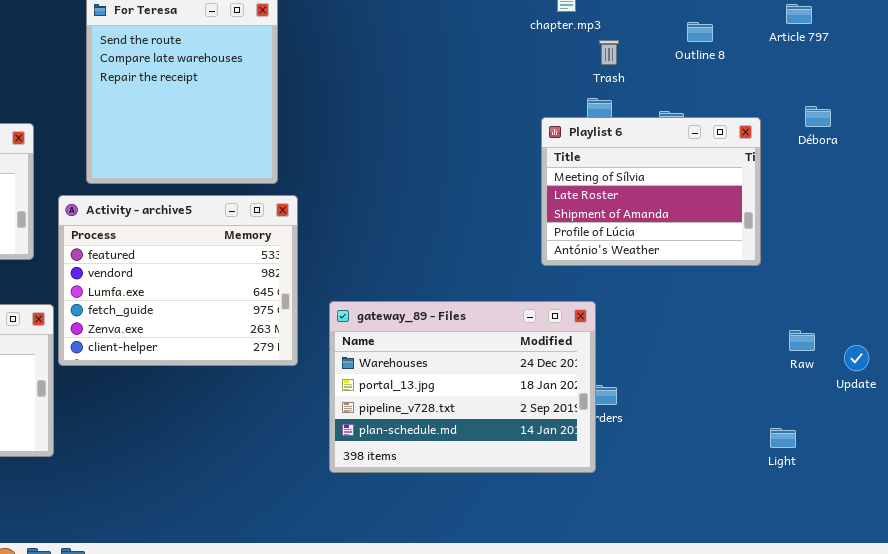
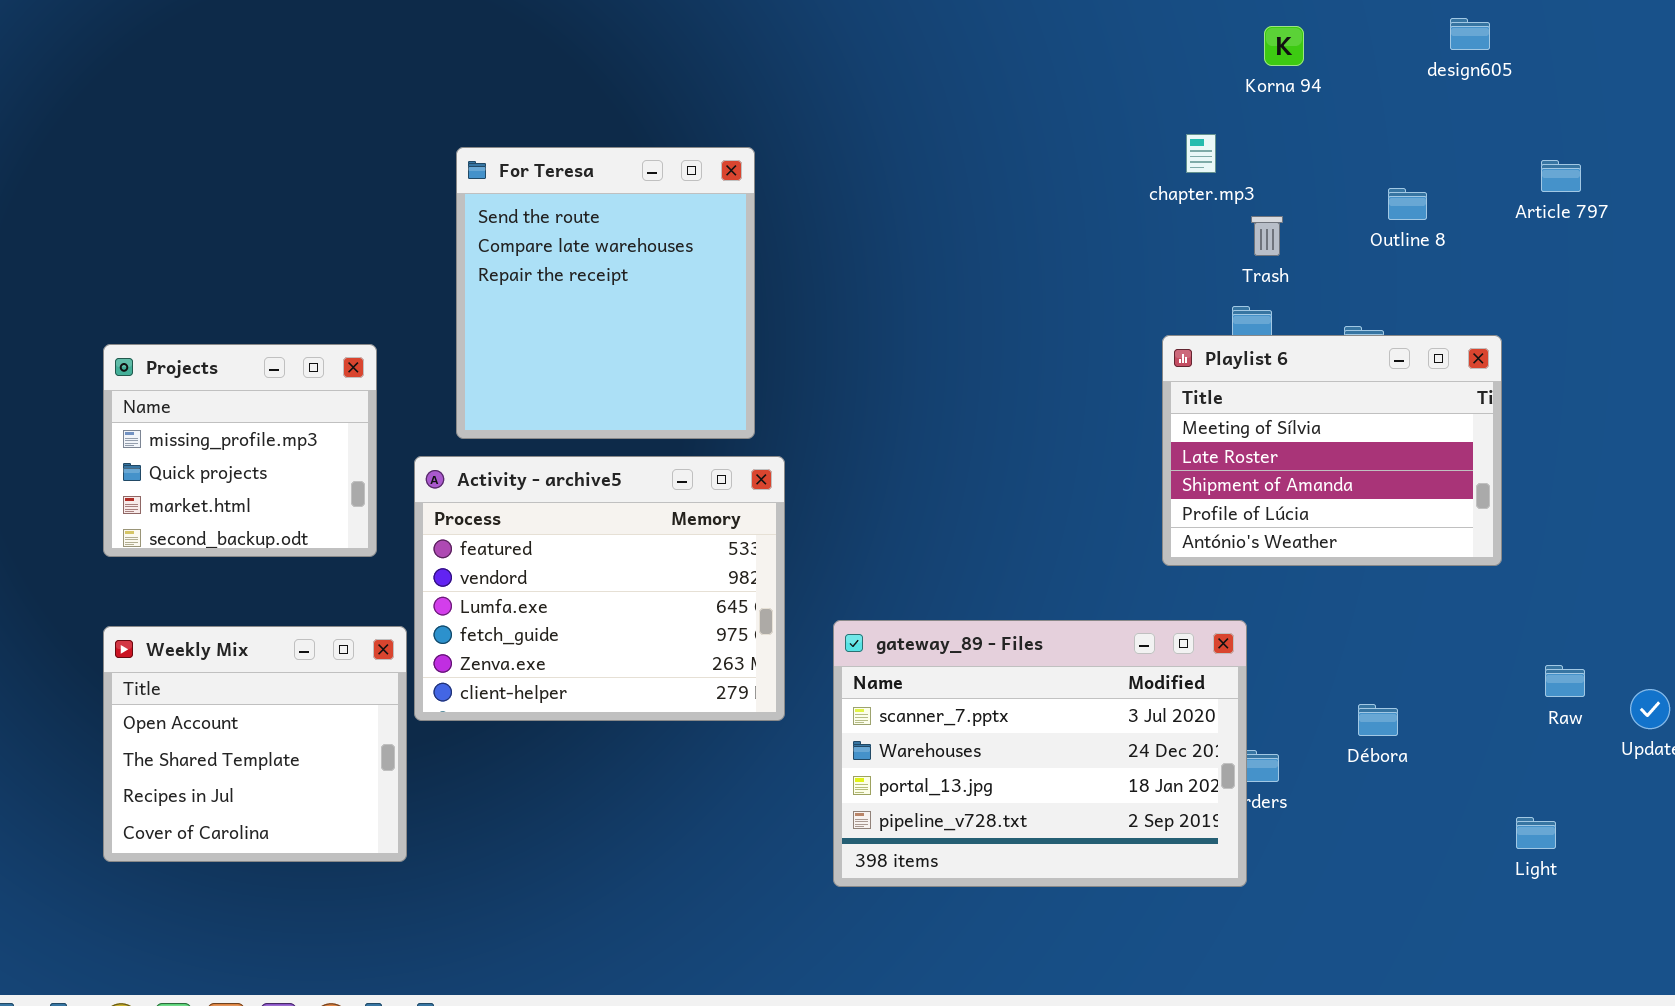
Débora: [805,106,831,127] -> [1358,704,1398,736], moved
gateway_89 - Files: [329,301,596,473] -> [833,620,1247,887], scrolled up 1 row

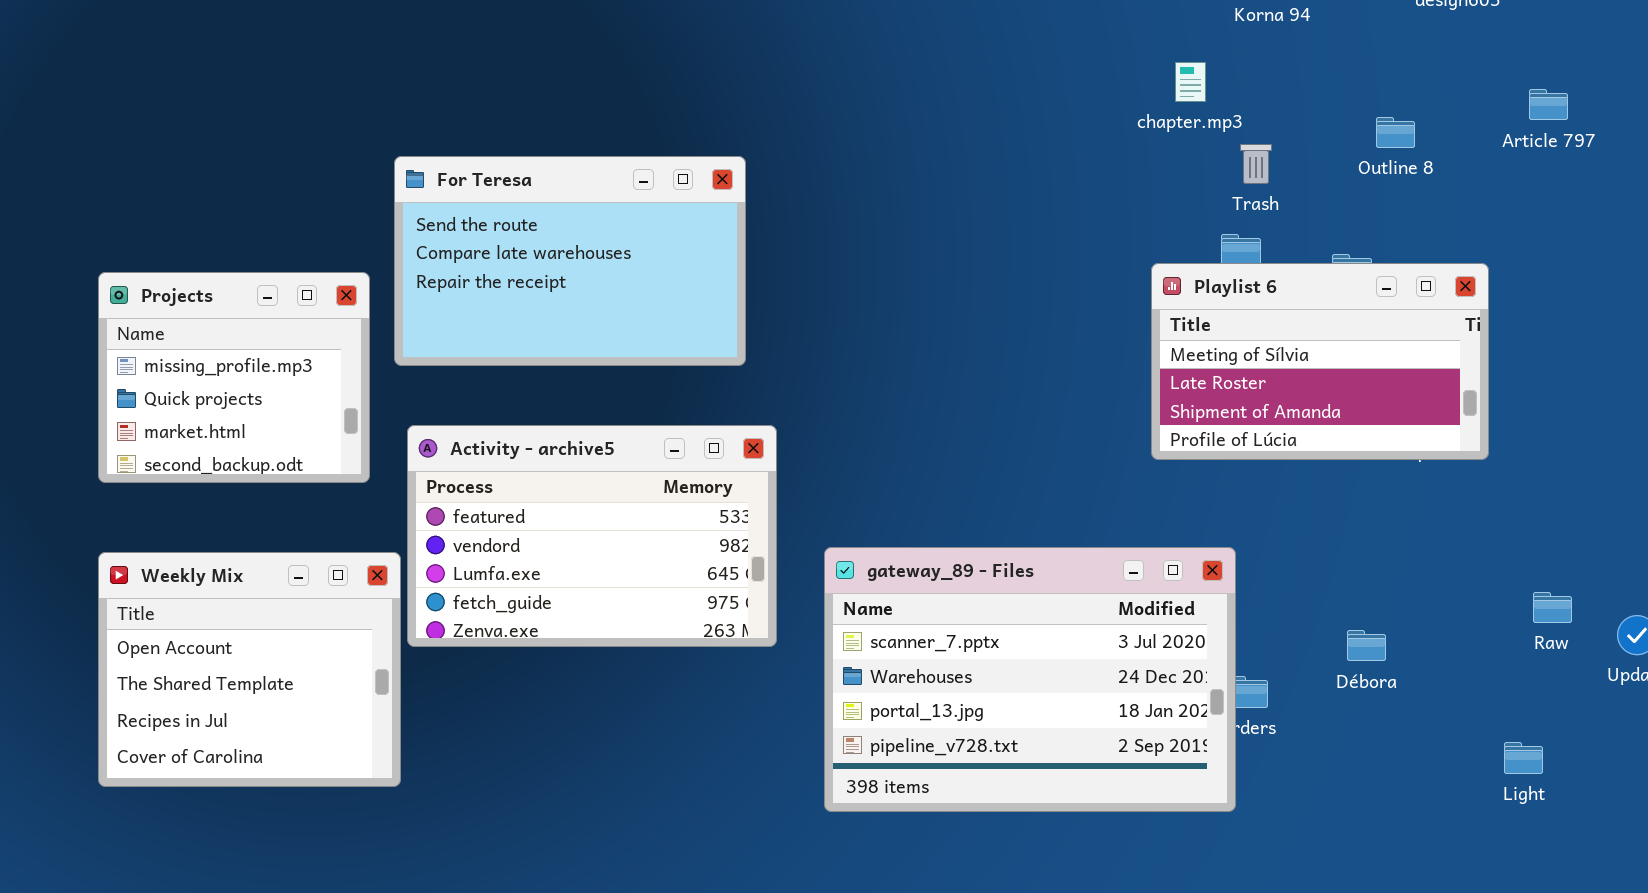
For Teresa: [456,147,755,439] -> [394,156,746,366], resized
Playlist 6: [1162,335,1502,566] -> [1151,263,1489,460], resized
Activity - archive5: [414,456,785,721] -> [407,425,777,647], resized

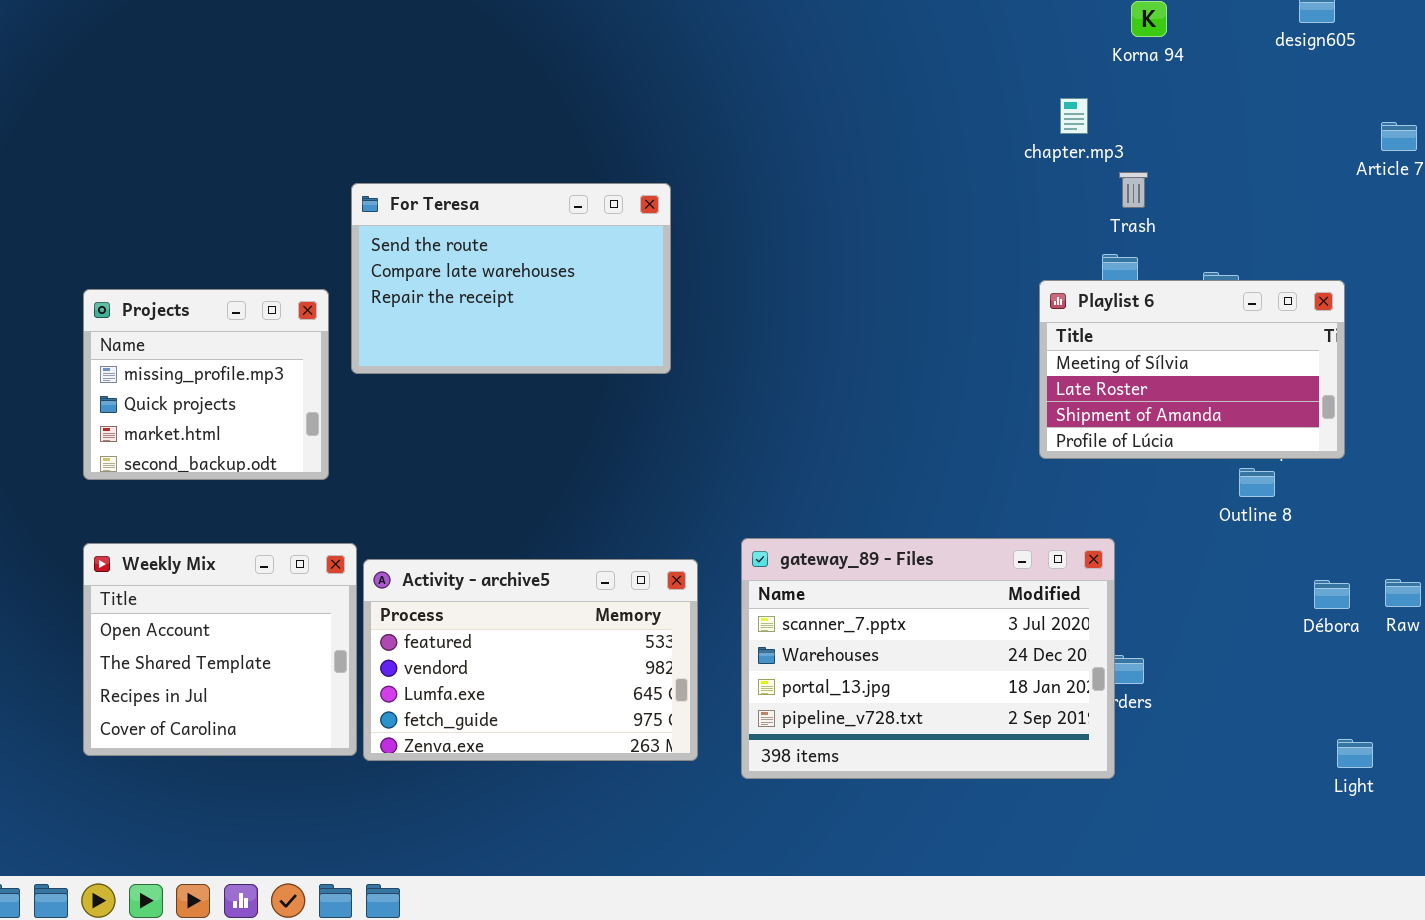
Outline 8: [1376,117,1415,148] -> [1239,468,1275,497], moved
Activity - archive5: [407,425,777,647] -> [363,559,698,761], moved
Débora: [1347,630,1386,661] -> [1314,580,1350,609], moved
Light: [1504,742,1543,774] -> [1337,739,1373,768], moved

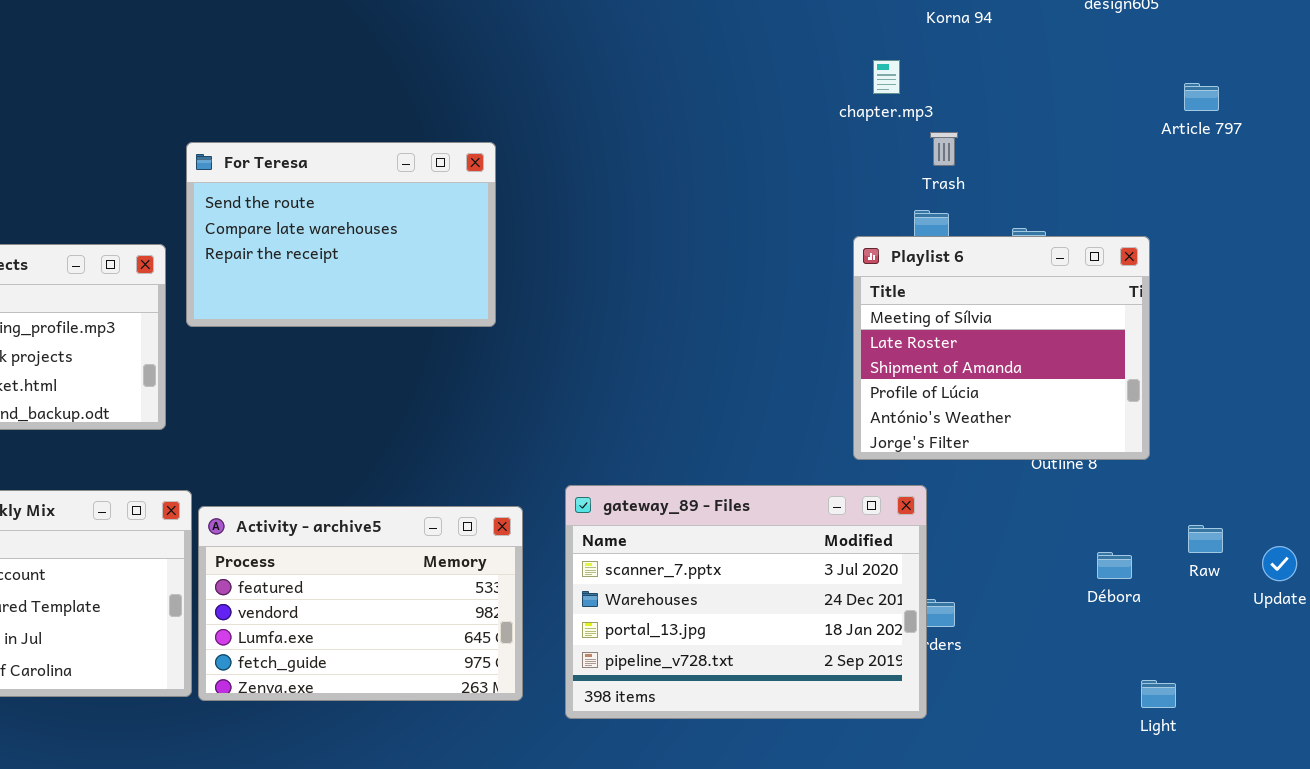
Playlist 6: [1039,280,1345,459] -> [853,236,1150,460], resized
Débora: [1314,580,1350,609] -> [1097,552,1132,579], moved

